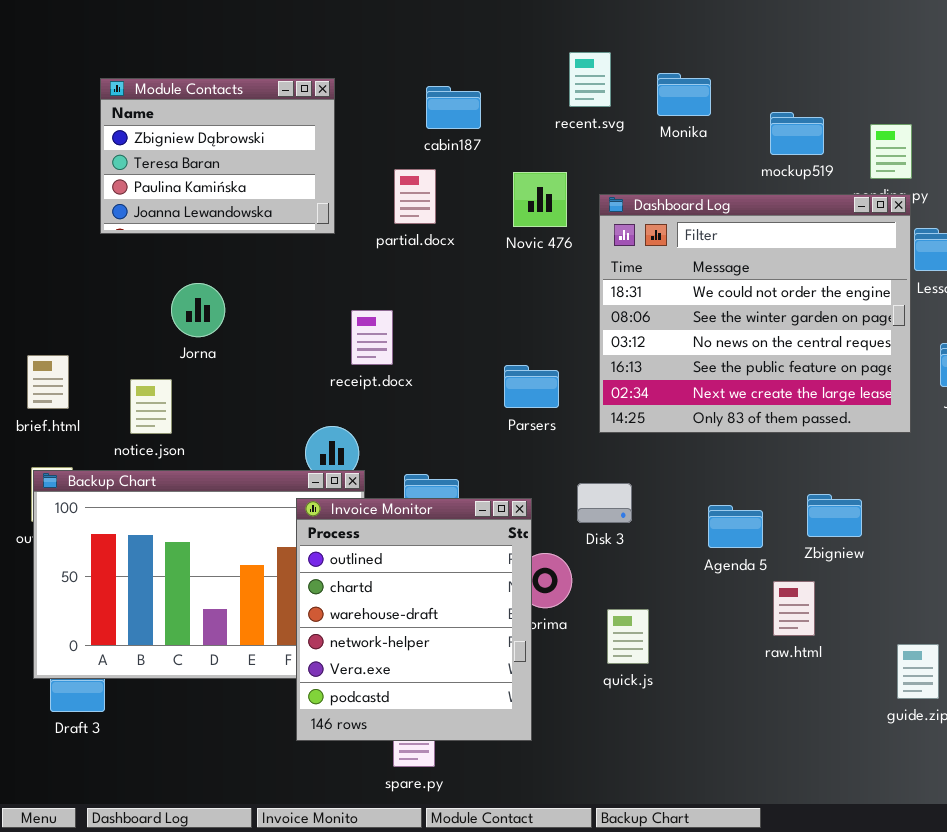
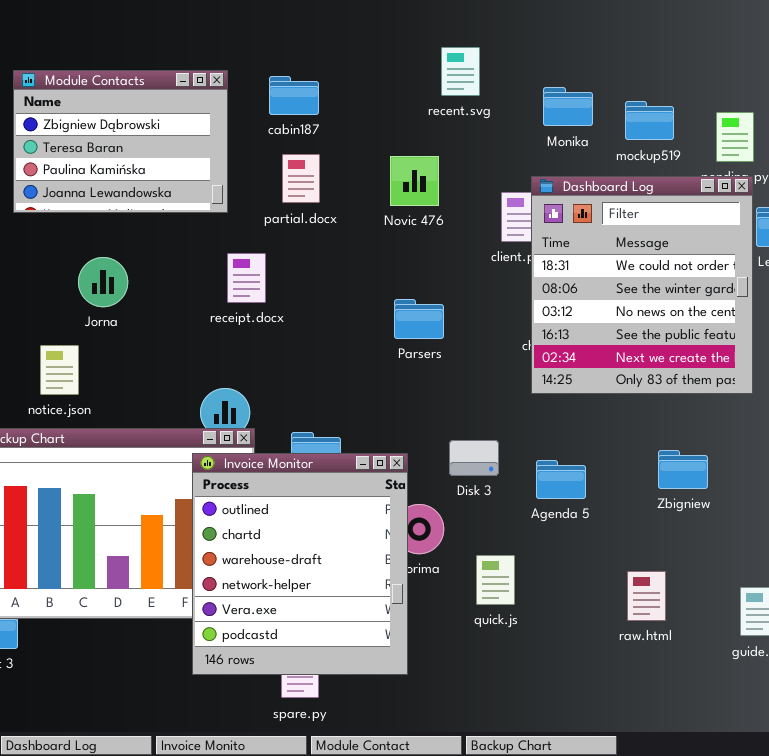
Monika: [657,73,711,116] -> [543,87,593,126], moved
cabin187: [426,86,481,129] -> [269,76,319,115], moved
Dashboard Log: [599,194,911,433] -> [531,176,753,394], resized
receipt.docx: [351,310,393,365] -> [227,253,266,303], moved
Parsers: [504,365,559,408] -> [394,299,444,339], moved
Agenda 5: [708,505,763,548] -> [536,460,586,499], moved
raw.html: [773,581,815,636] -> [627,571,666,621], moved

